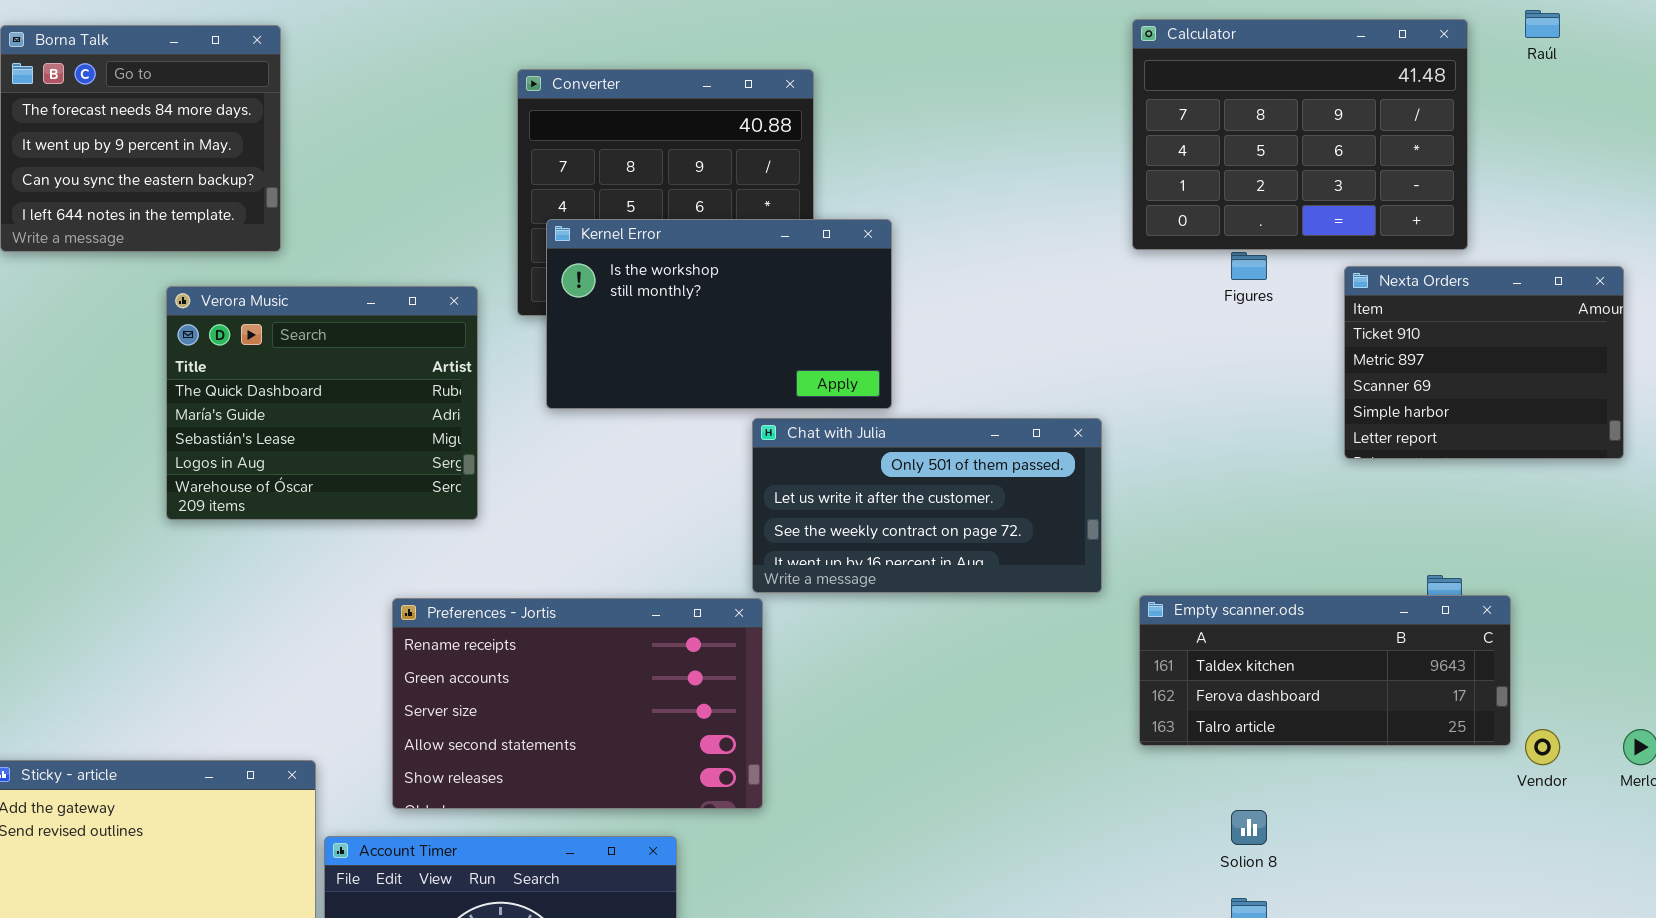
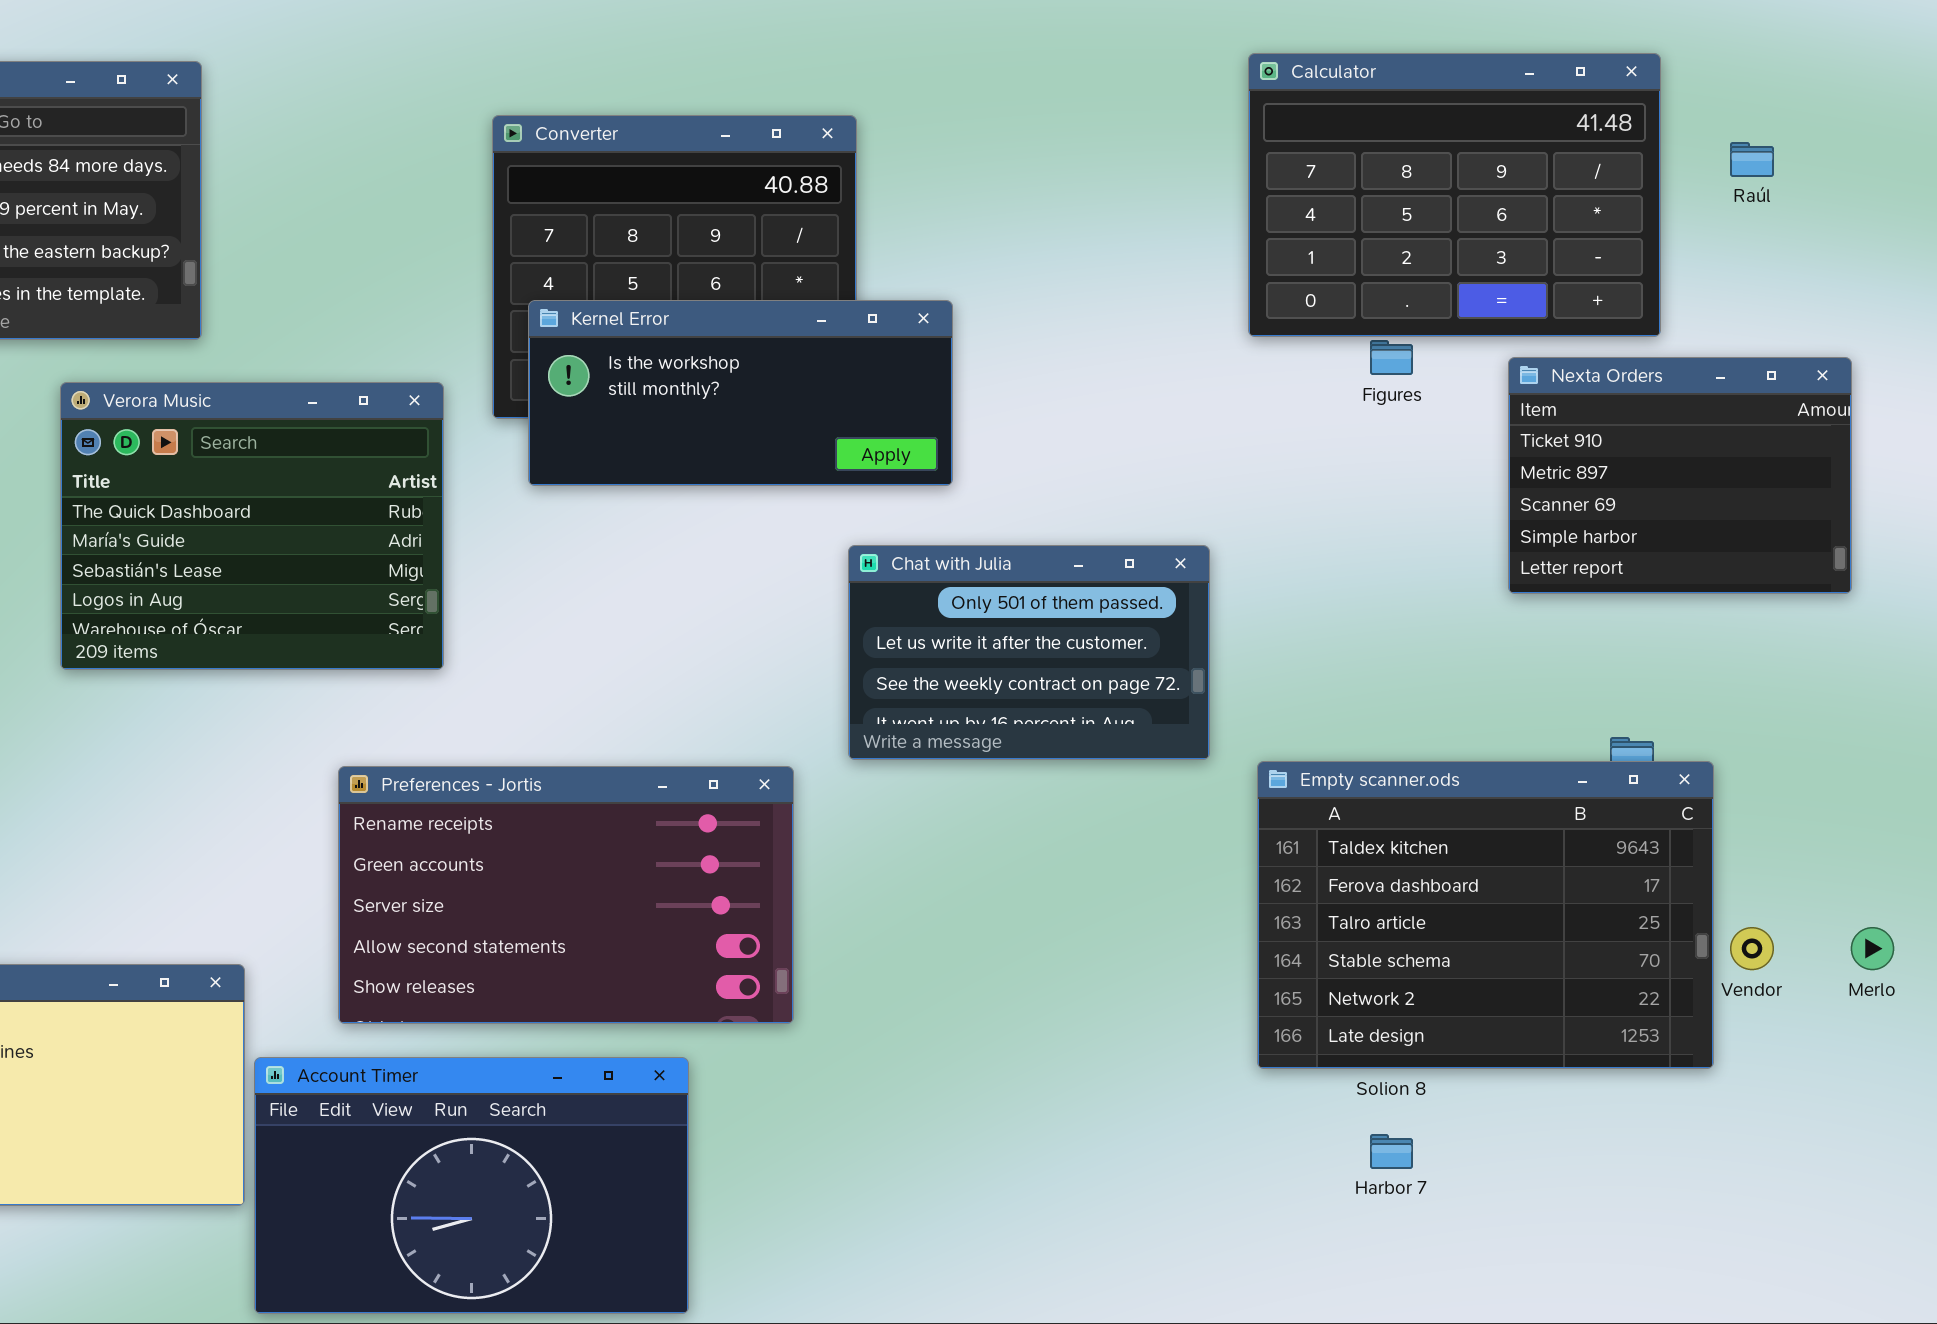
Raúl: [1525,10,1560,38] -> [1730,142,1774,177], moved
Kernel Error: [546,219,892,409] -> [528,300,953,486], resized
Chat with Julia: [752,418,1102,593] -> [848,545,1210,760], resized
Empty scanner.ods: [1139,595,1511,746] -> [1257,761,1714,1069], resized

